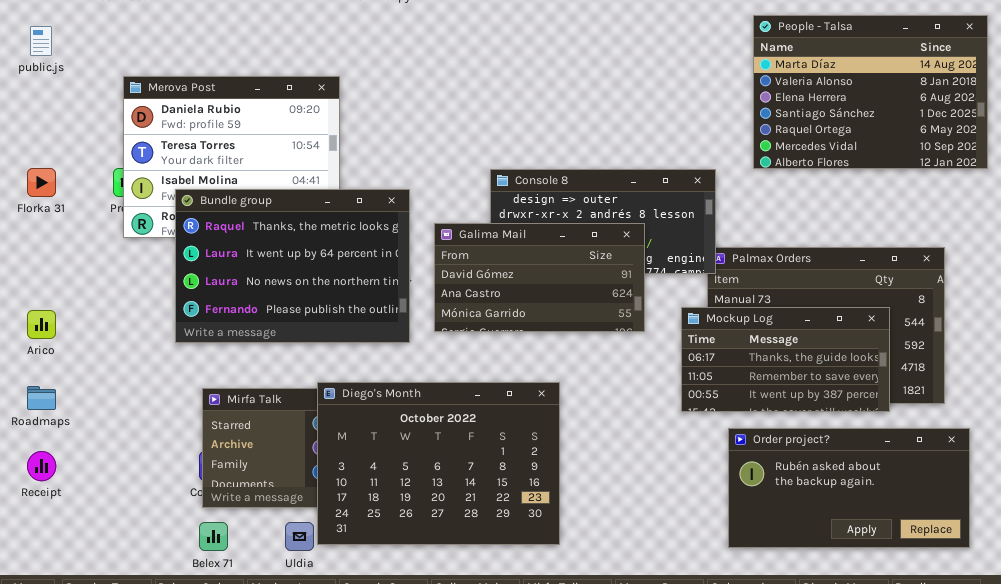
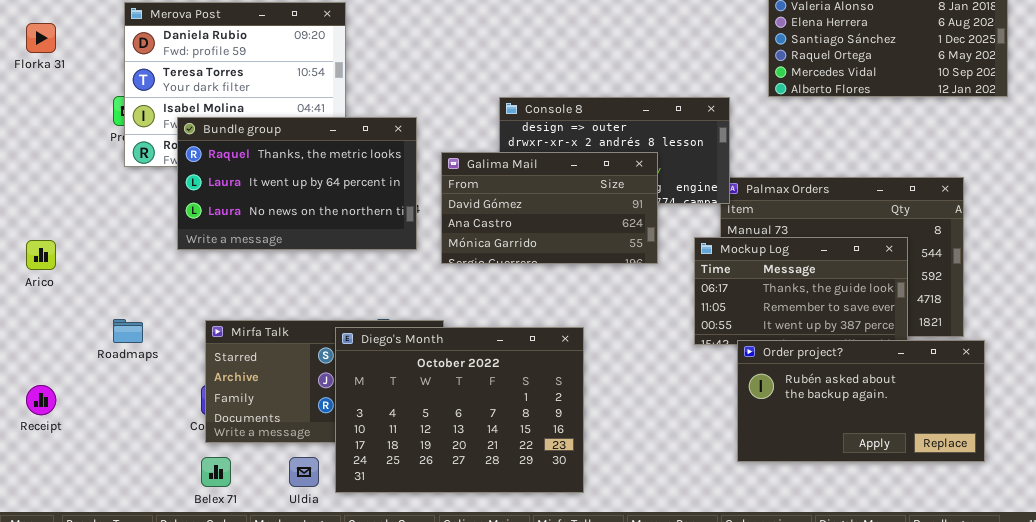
Florka 31: [27,168,56,197] -> [26,23,56,53], moved
Bundle group: [175,189,410,343] -> [177,117,417,250], resized
Diego's Month: [317,382,560,545] -> [335,327,584,493], moved
Roadmaps: [27,386,56,410] -> [113,319,143,343], moved
Order project?: [728,428,970,548] -> [737,340,985,462], moved

